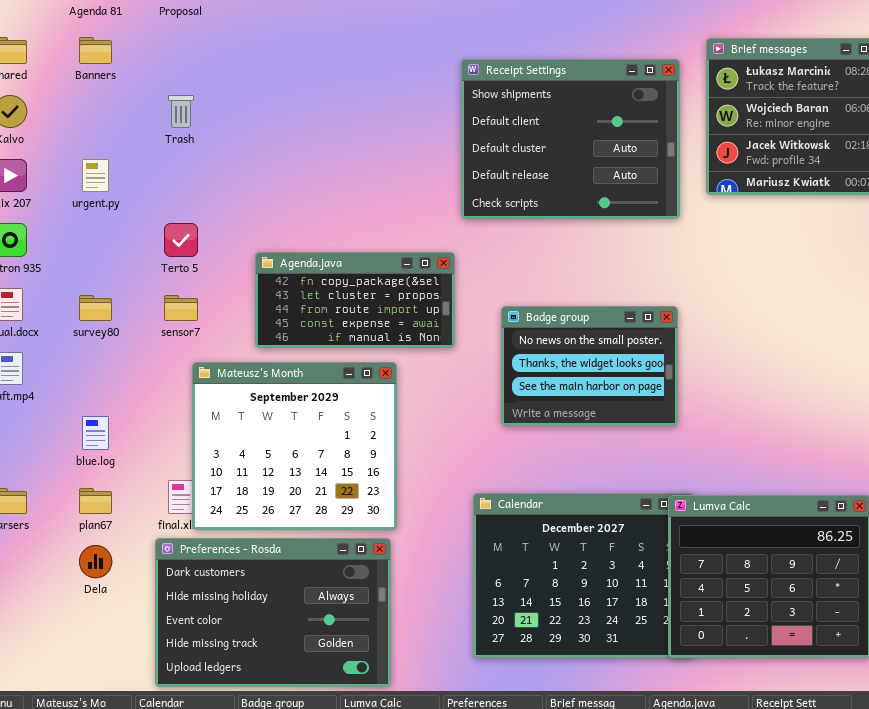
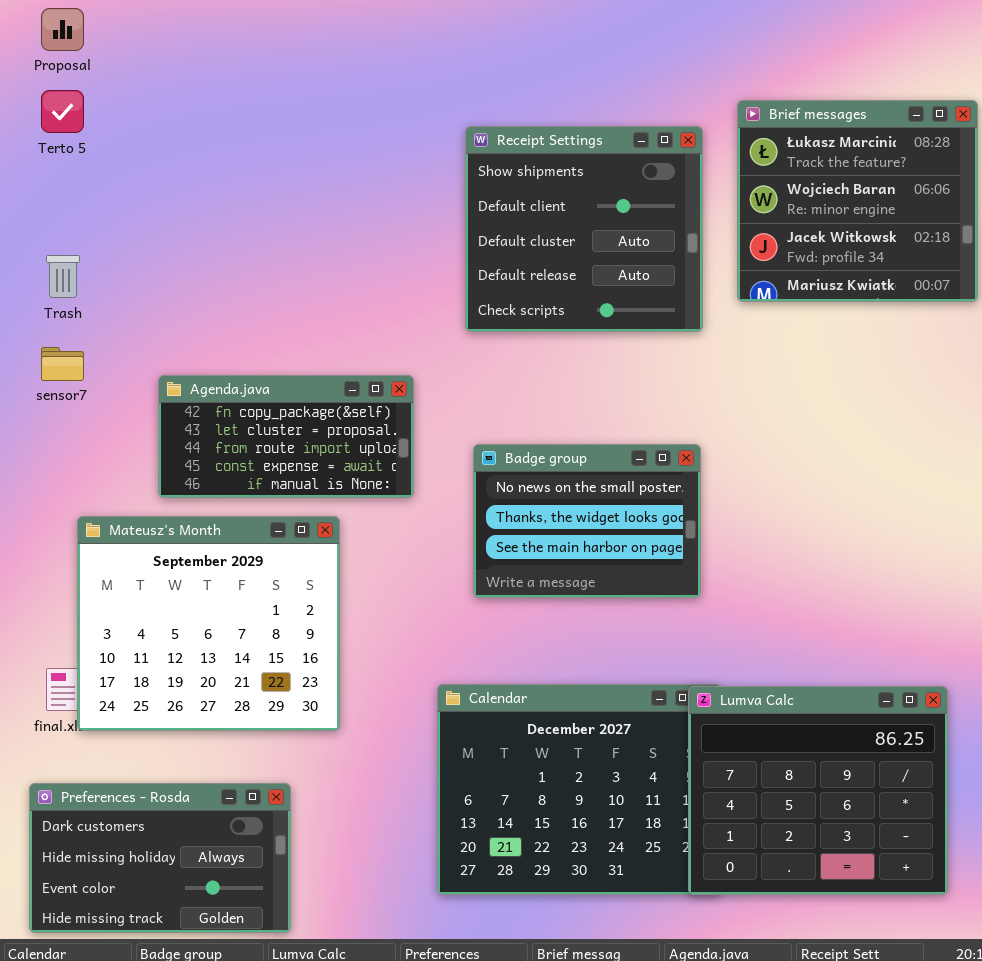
Receipt Settings: [461,59,680,219] -> [465,126,703,332], resized
Trash: [168,95,194,128] -> [46,255,80,298], moved
Terto 5: [164,223,198,257] -> [41,90,84,133], moved
sensor7: [164,295,198,321] -> [41,347,84,381], moved
Preferences - Rosda: [155,538,391,687] -> [29,783,291,933], resized

